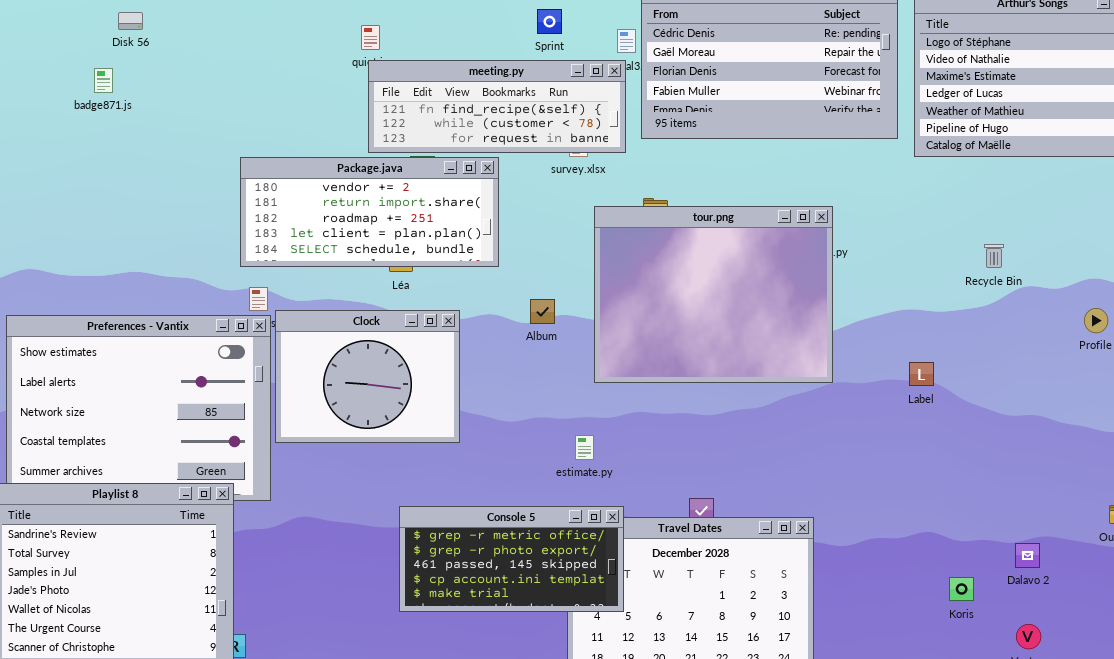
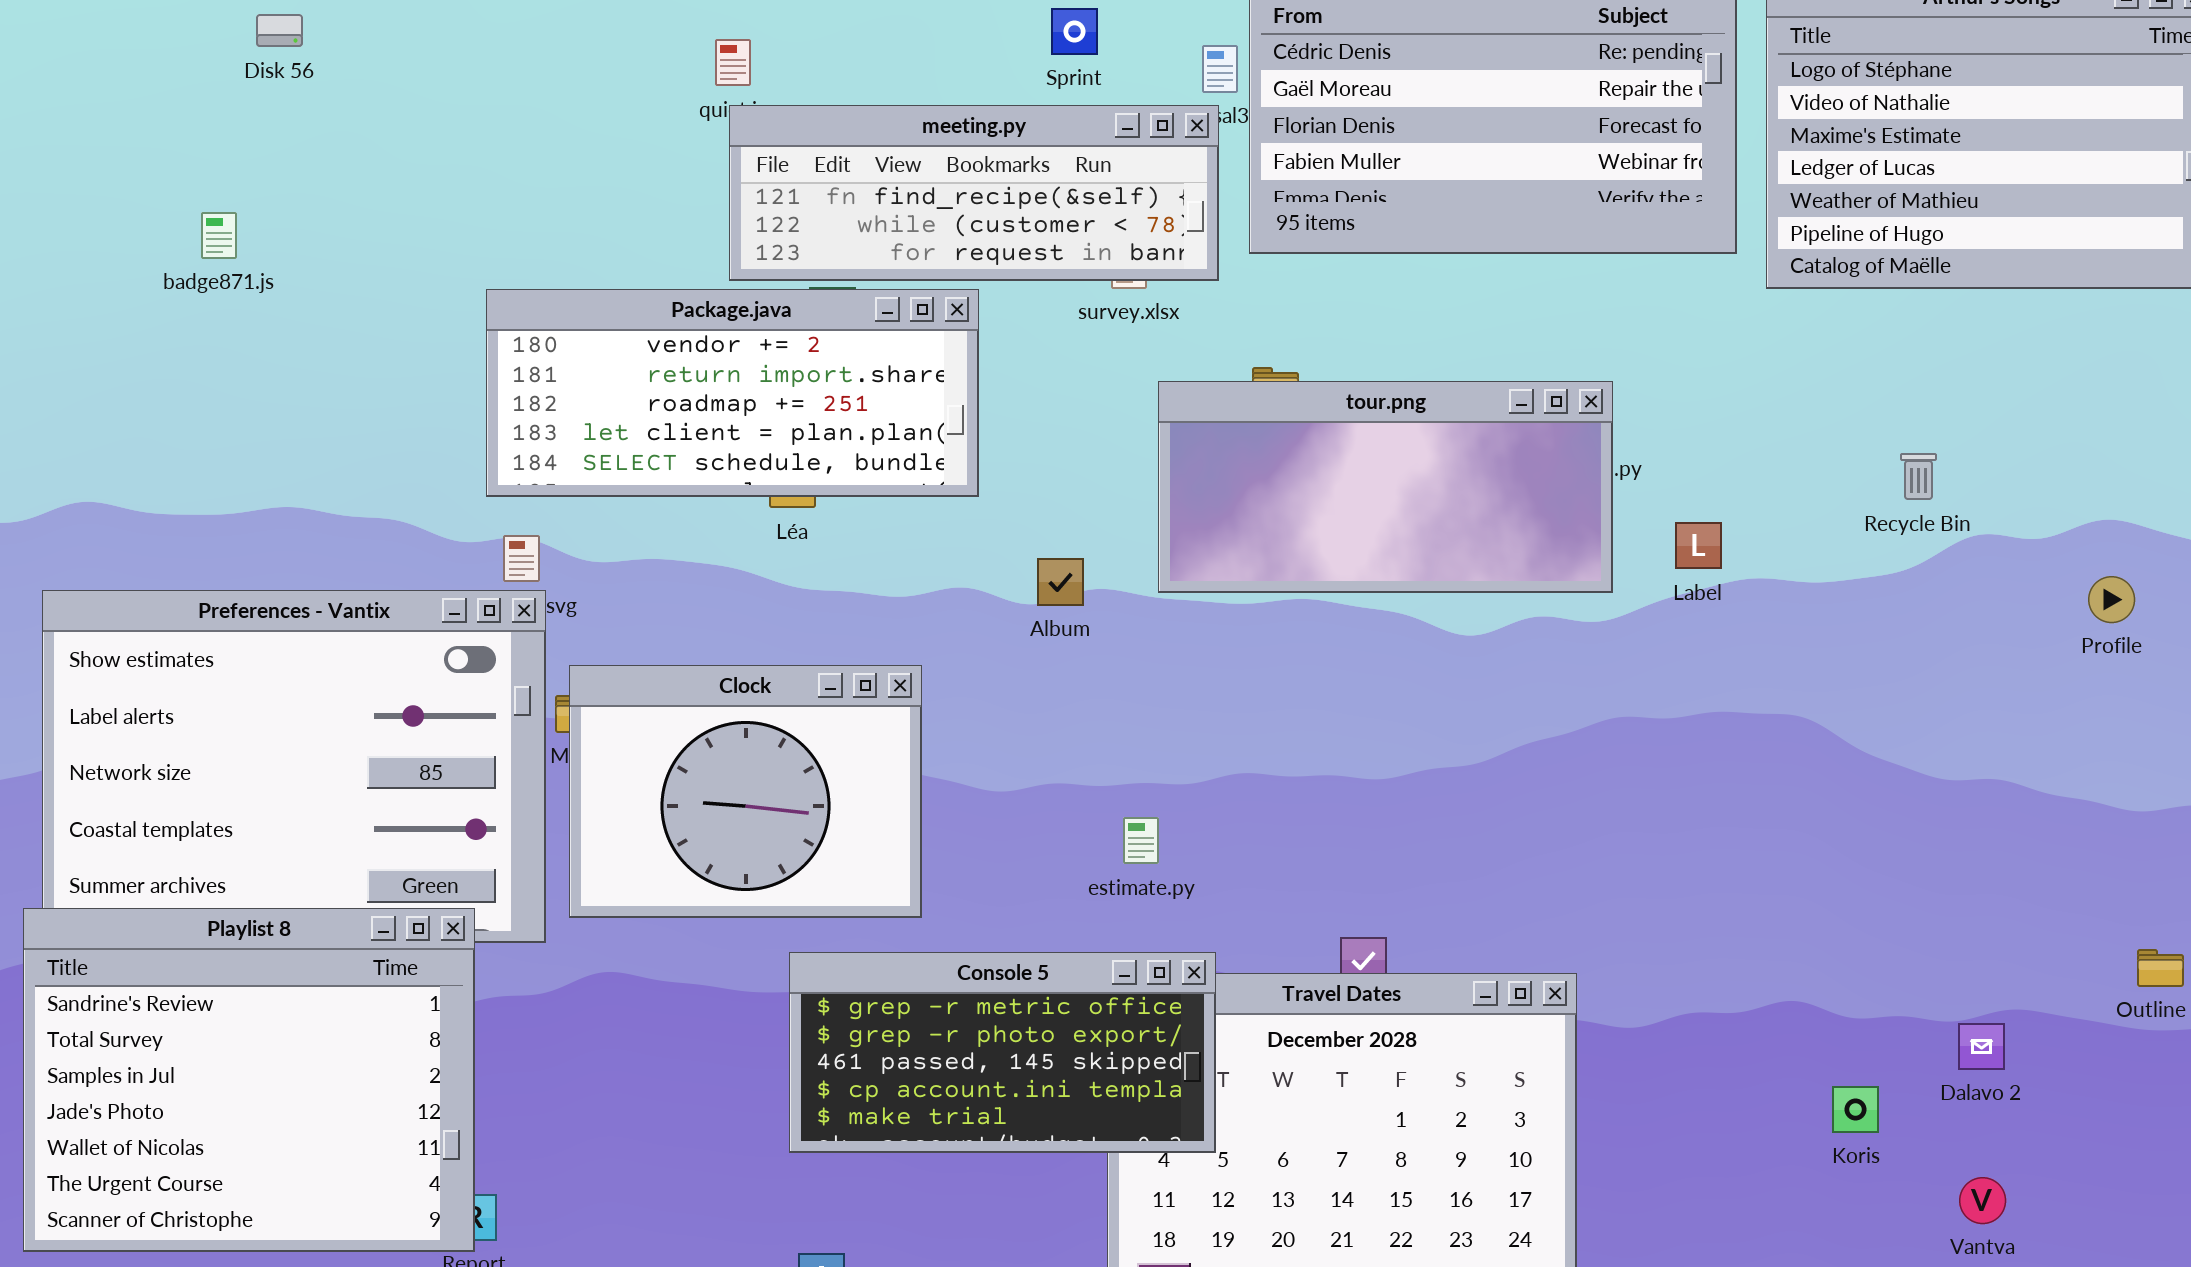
badge871.js: [94,68,113,93] -> [201,212,237,259], moved
tour.png: [594,206,833,383] -> [1158,381,1613,593], resized
Clock: [275,310,460,443] -> [569,665,922,918], moved
Label: [909,362,934,386] -> [1675,522,1722,569], moved

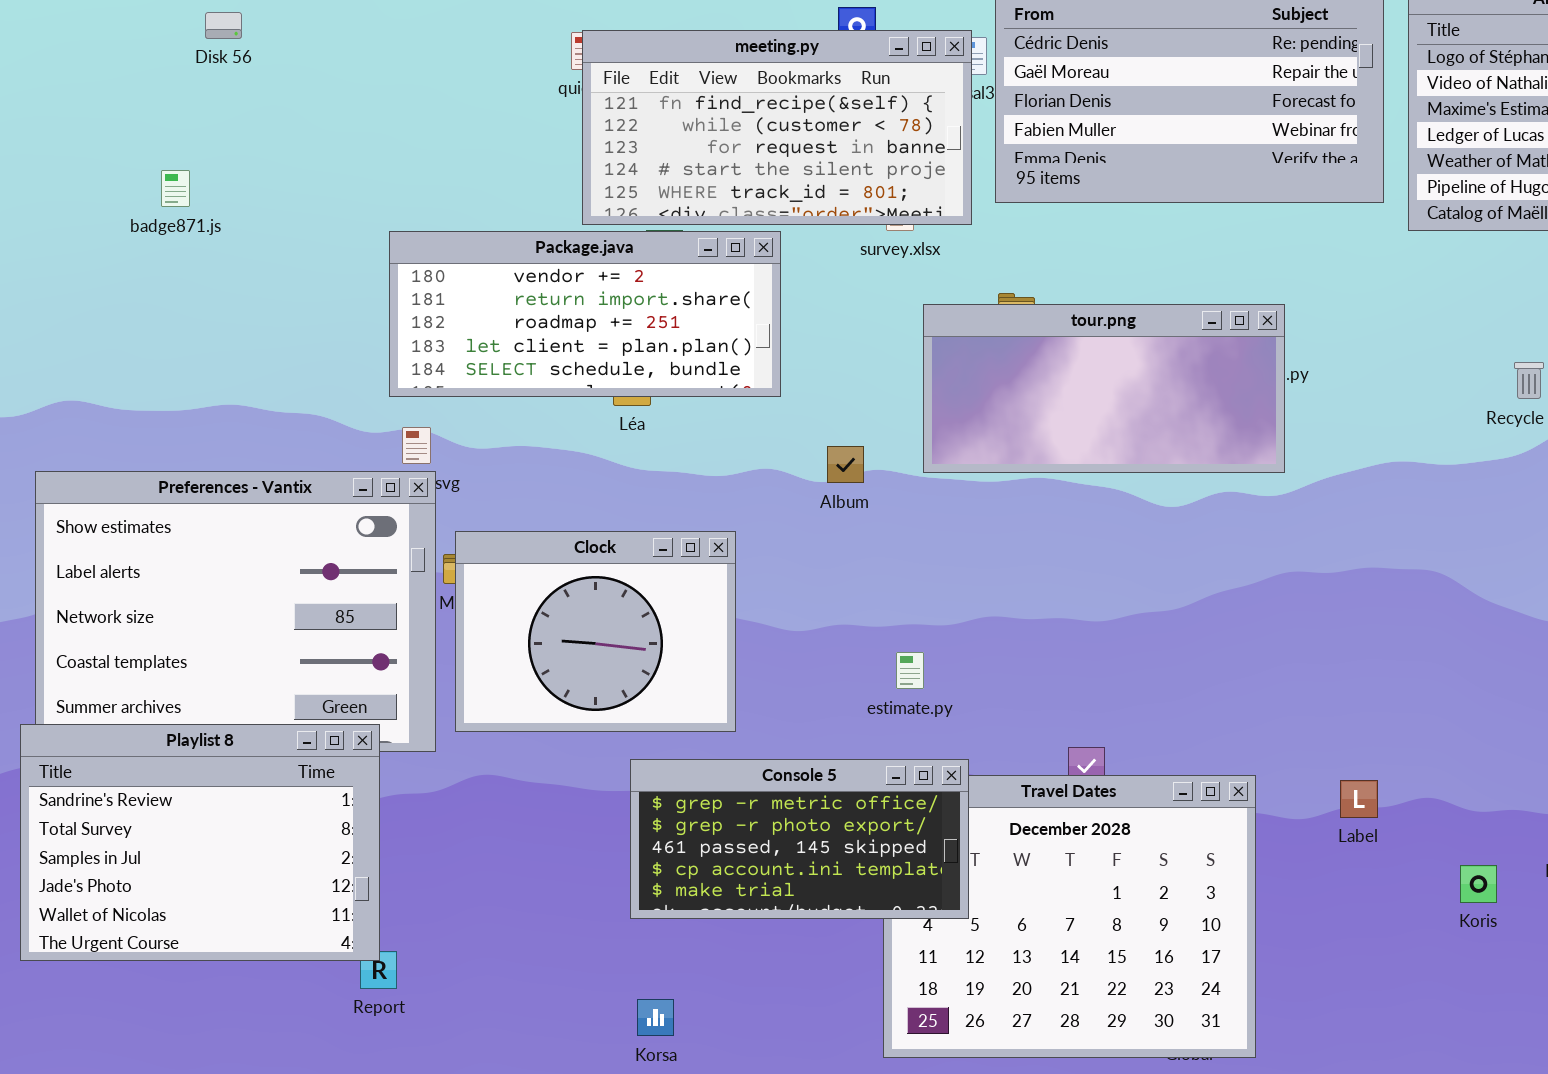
meeting.py: [729,105,1219,281] -> [582,30,972,225], resized
Label: [1675,522,1722,569] -> [1340,780,1378,818], moved
Playlist 8: [23,908,475,1252] -> [20,724,380,961], resized

